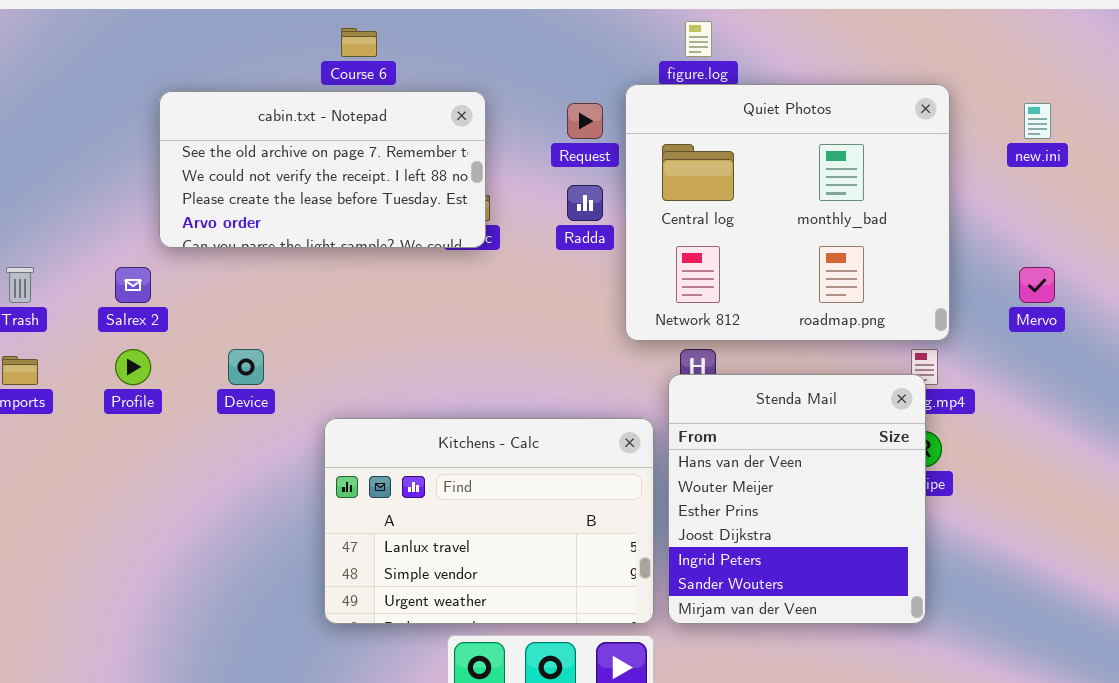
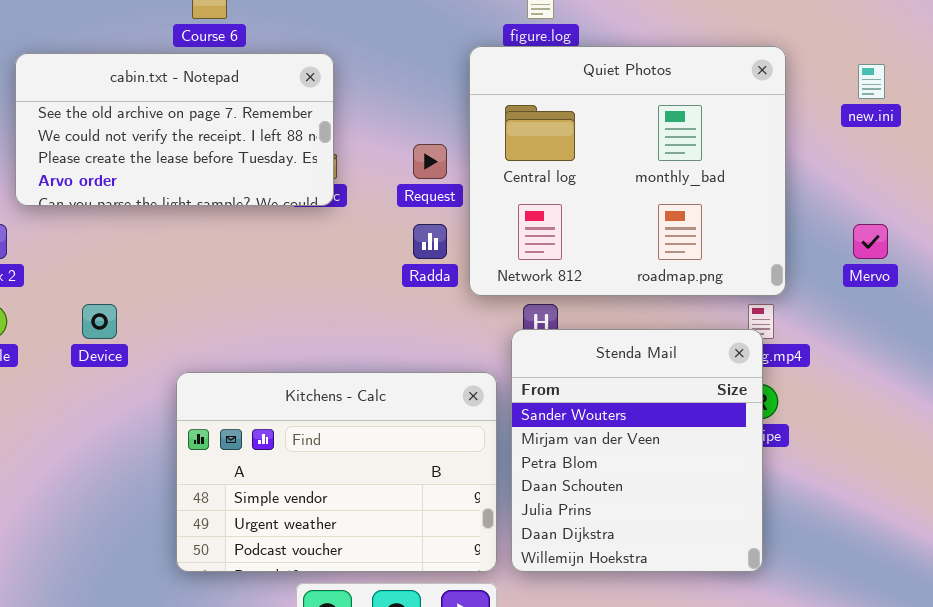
Request: [567,103,603,139] -> [413,144,447,179], moved
Radda: [567,185,603,221] -> [413,224,447,259], moved
Stenda Mail: [668,374,926,624] -> [511,329,763,572], scrolled down 5 rows
Kitchens - Calc: [324,418,654,624] -> [176,372,497,572], scrolled down 1 row

